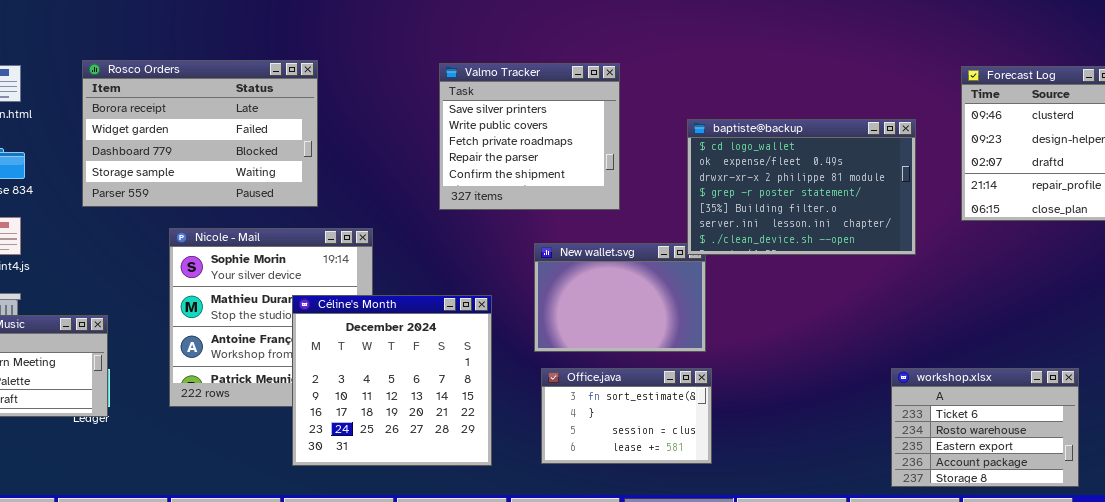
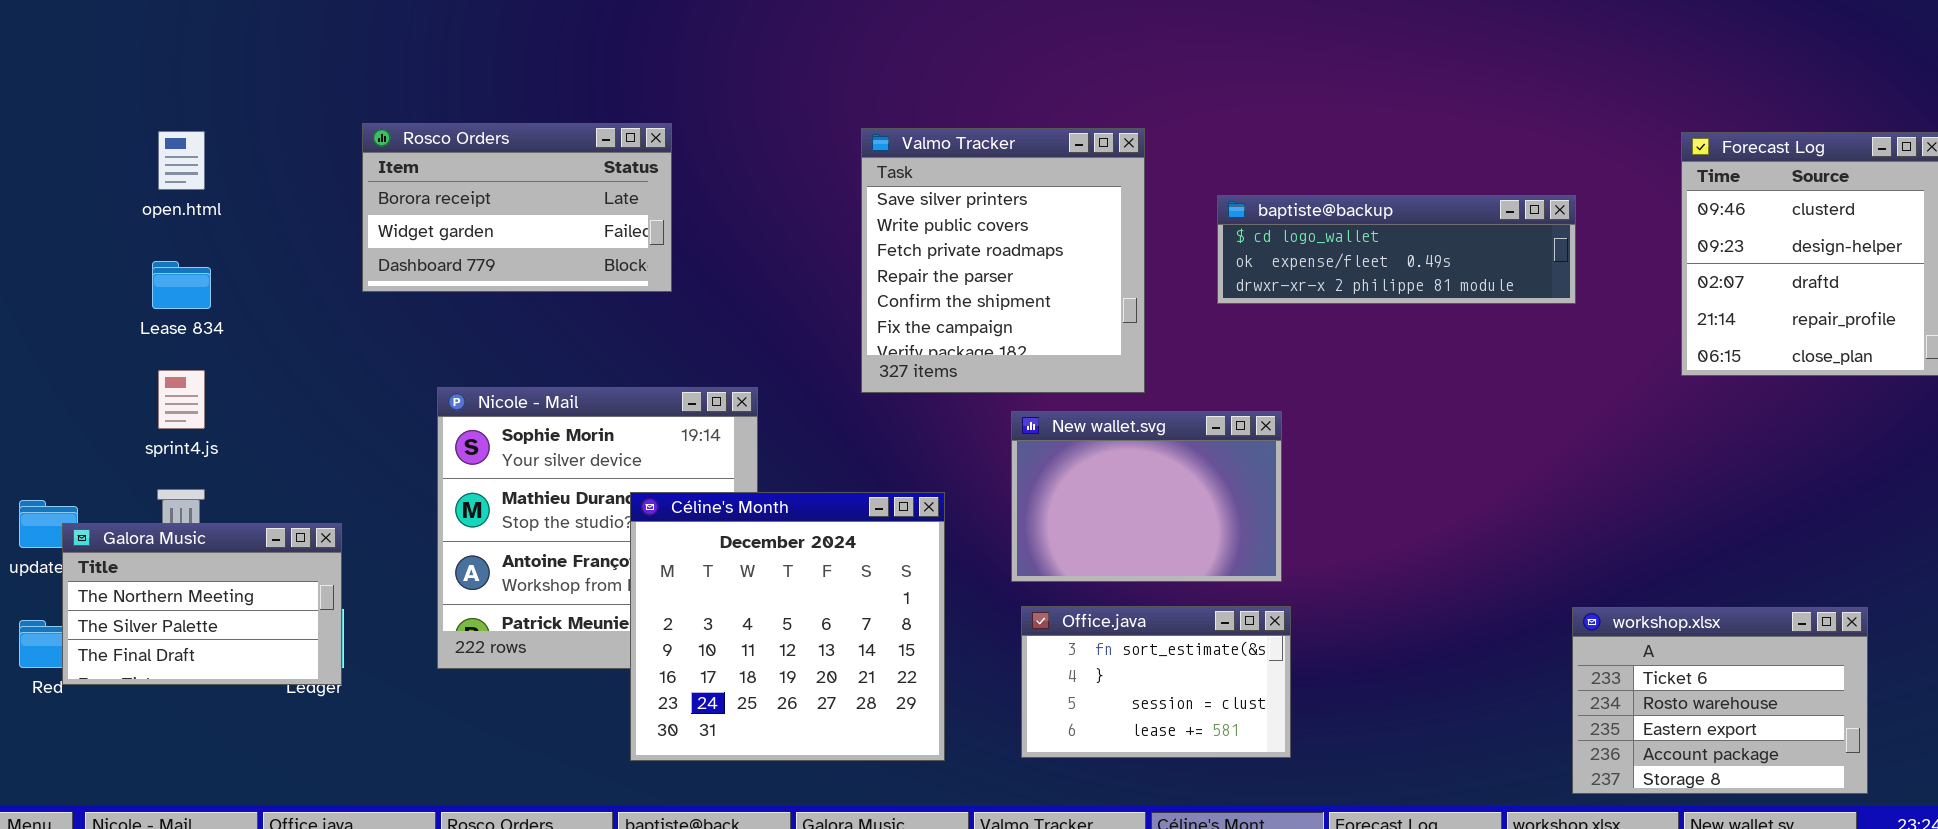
Rosco Orders: [82,60,318,207] -> [362,123,672,292], resized
Valmo Tracker: [439,63,620,210] -> [861,128,1145,393], resized
baptiste@backup: [687,119,916,255] -> [1217,195,1576,304], moved, resized

